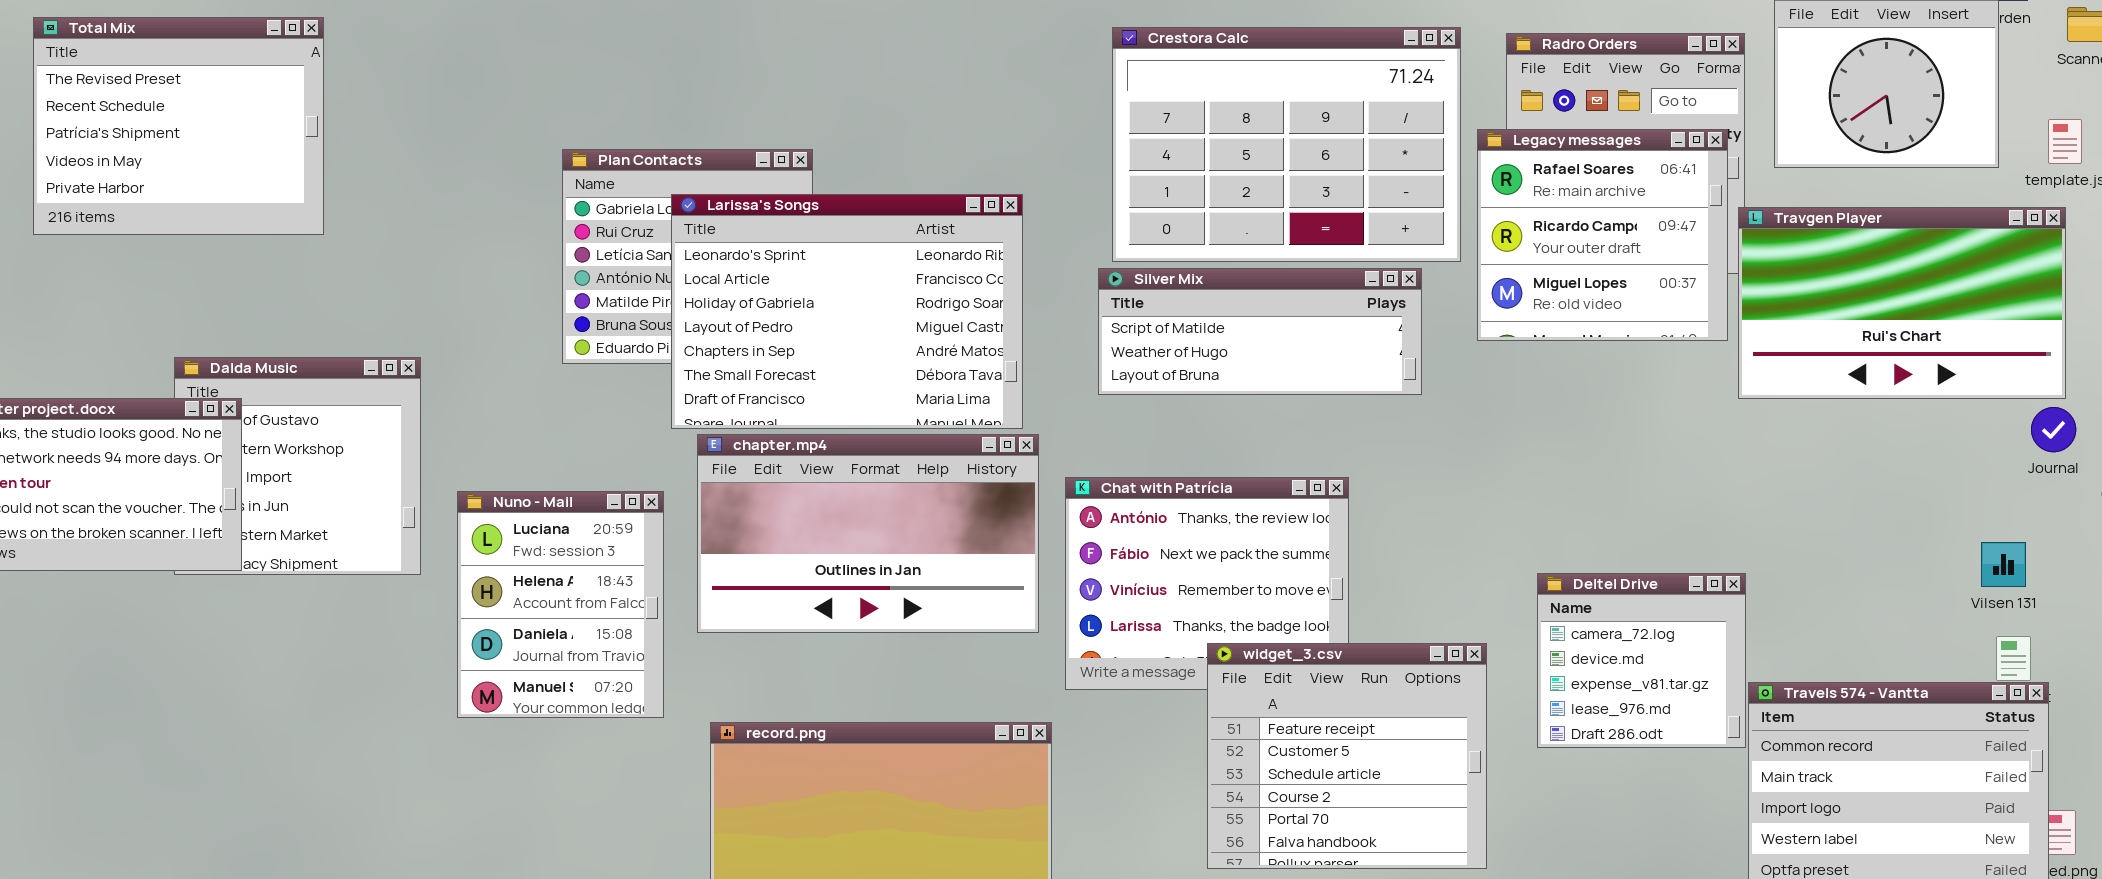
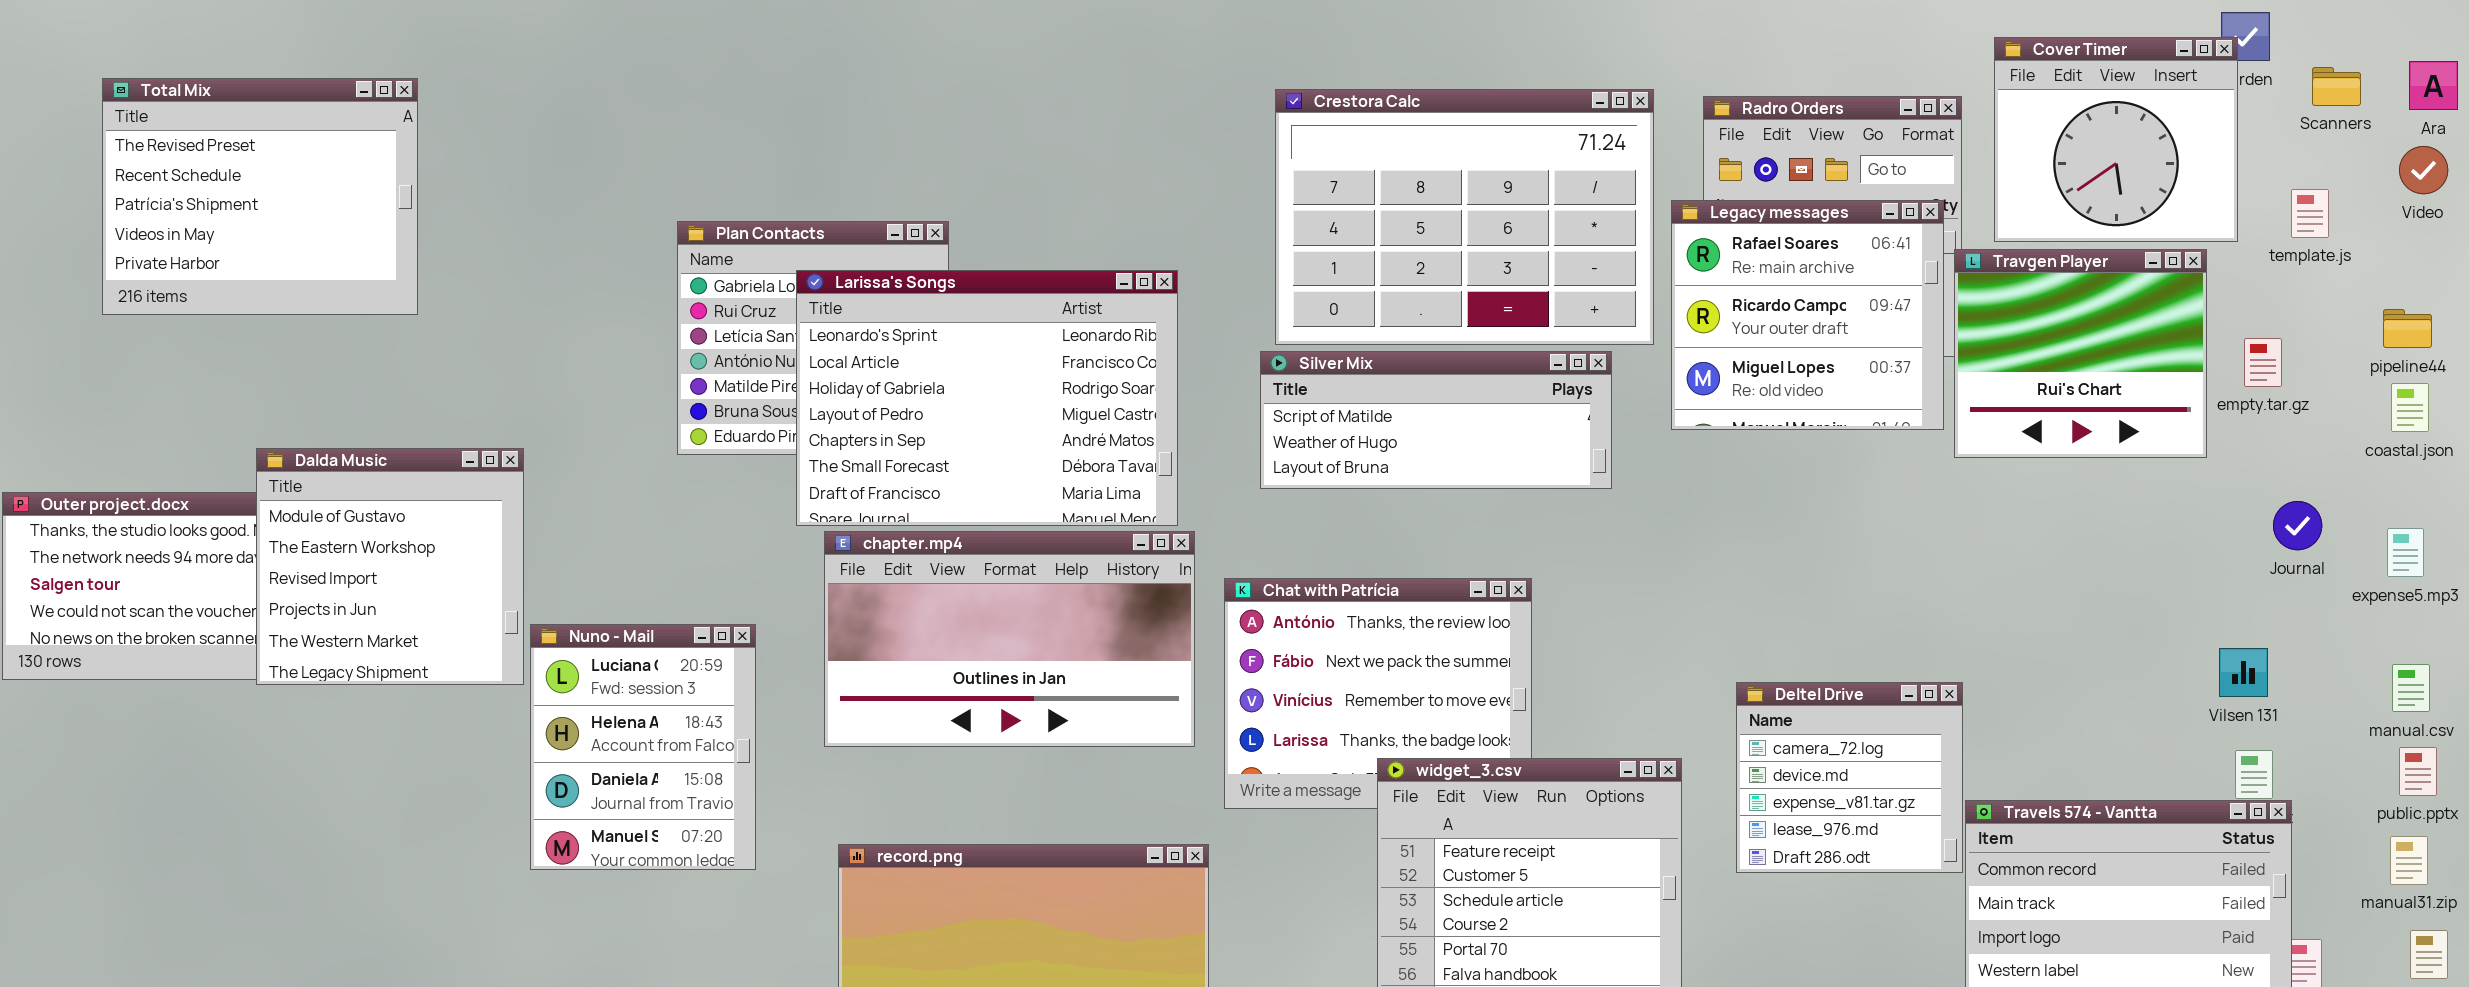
Travgen Player: [1738,207,2066,399] -> [1954,249,2207,458], moved, resized
Dalda Music: [174,357,421,575] -> [256,448,524,685], raised
Nuno - Mail: [457,491,664,718] -> [530,624,756,870], moved

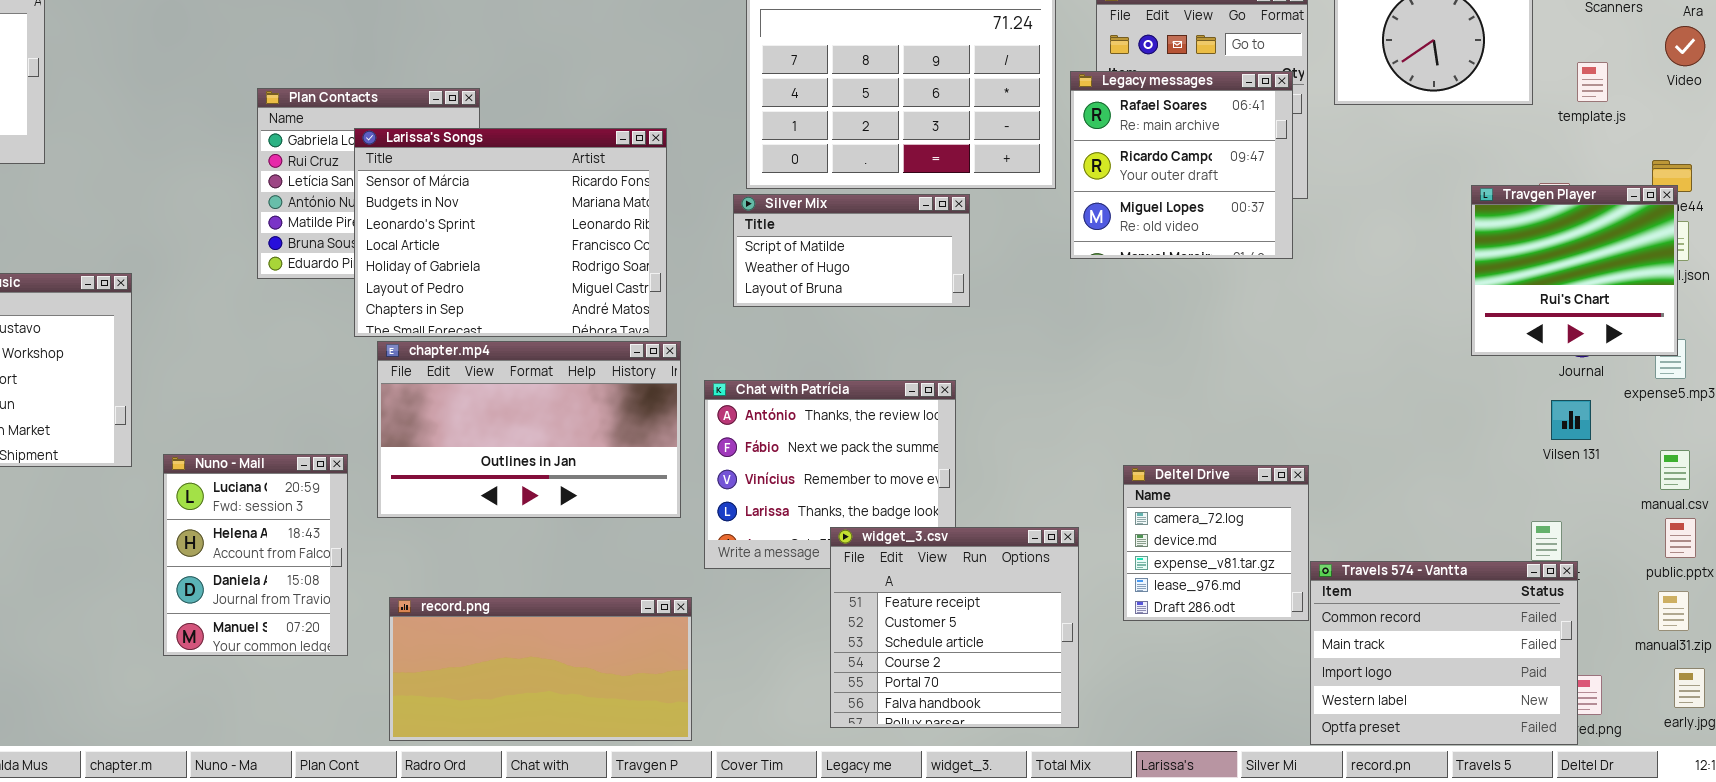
Travgen Player: [1954,249,2207,458] -> [1471,185,1678,356], moved
Larissa's Songs: [796,270,1178,526] -> [354,128,667,337], scrolled up 2 rows
Silver Mix: [1260,351,1612,489] -> [733,194,970,307], resized
Nuno - Mail: [530,624,756,870] -> [163,454,348,656], moved
Vilsen 131: [2219,648,2268,697] -> [1551,400,1591,440], moved

